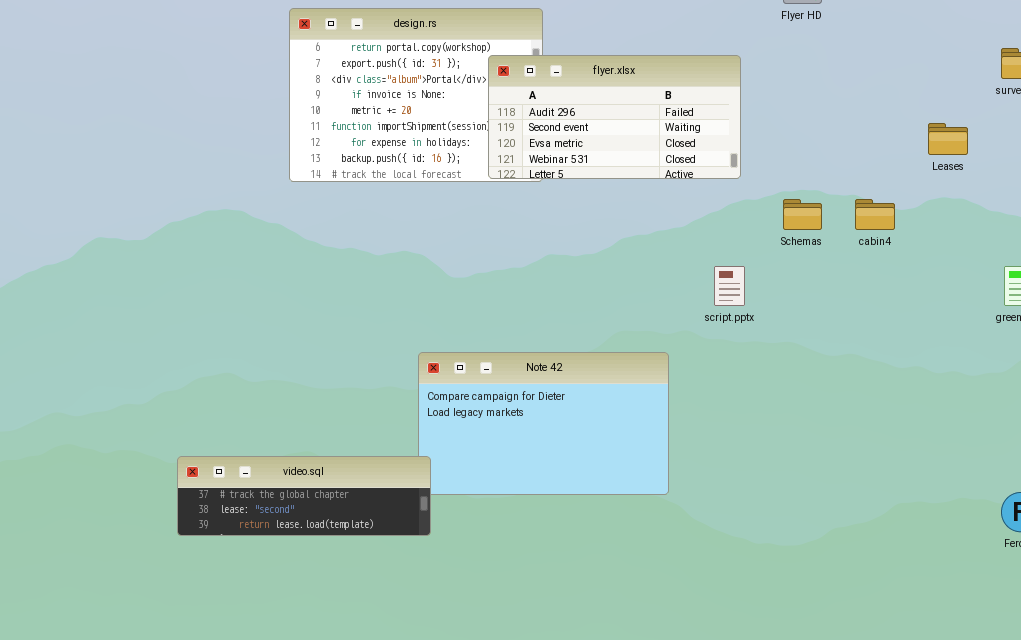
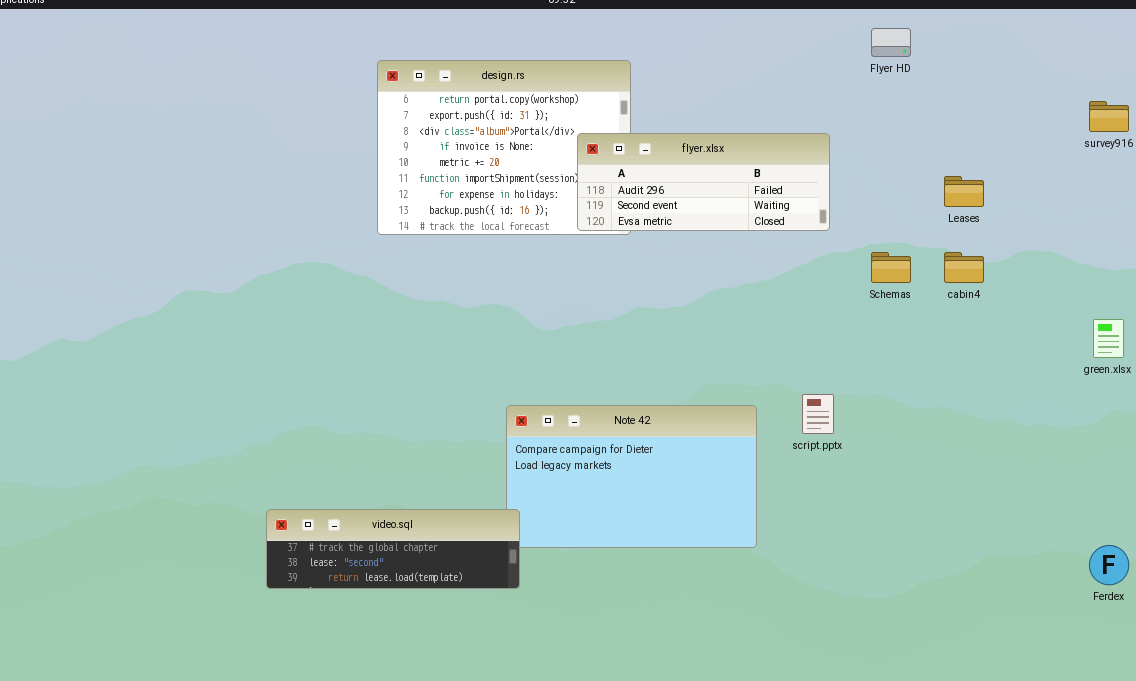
flyer.xlsx: [488,55,741,179] -> [577,133,830,231], resized
Leases: [928,123,968,155] -> [944,176,984,207], moved
script.pptx: [714,266,745,306] -> [802,394,834,434], moved

